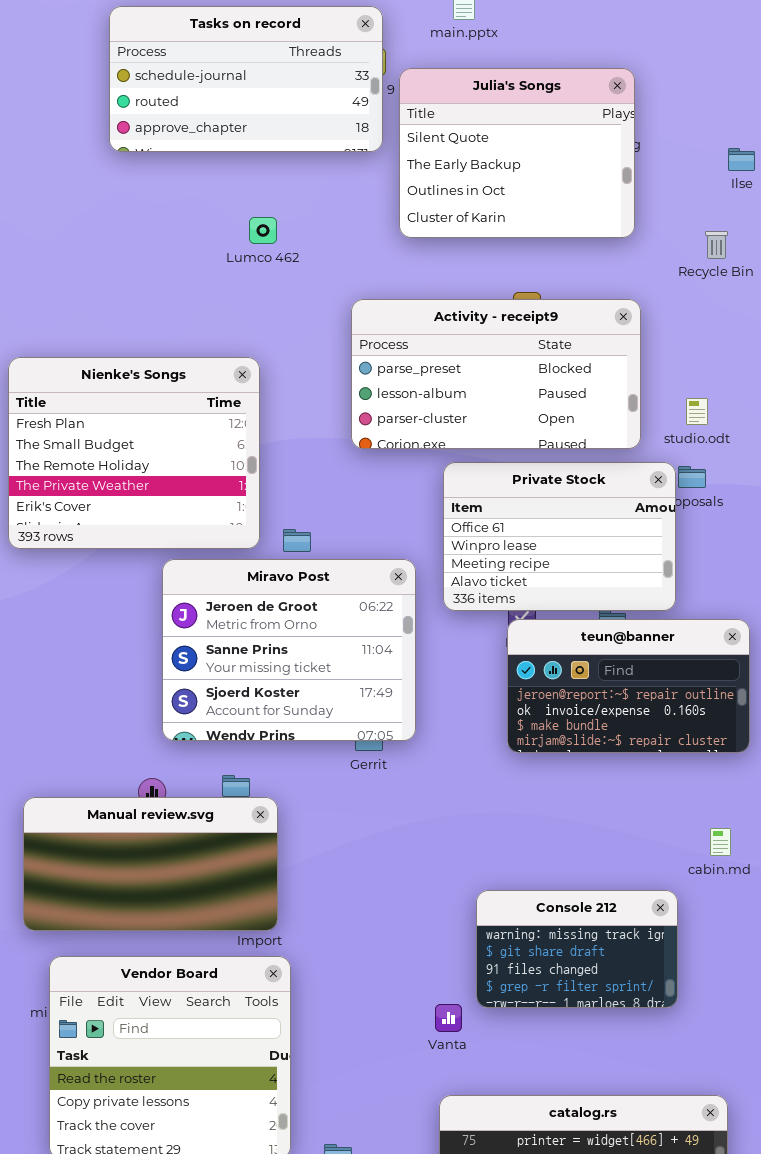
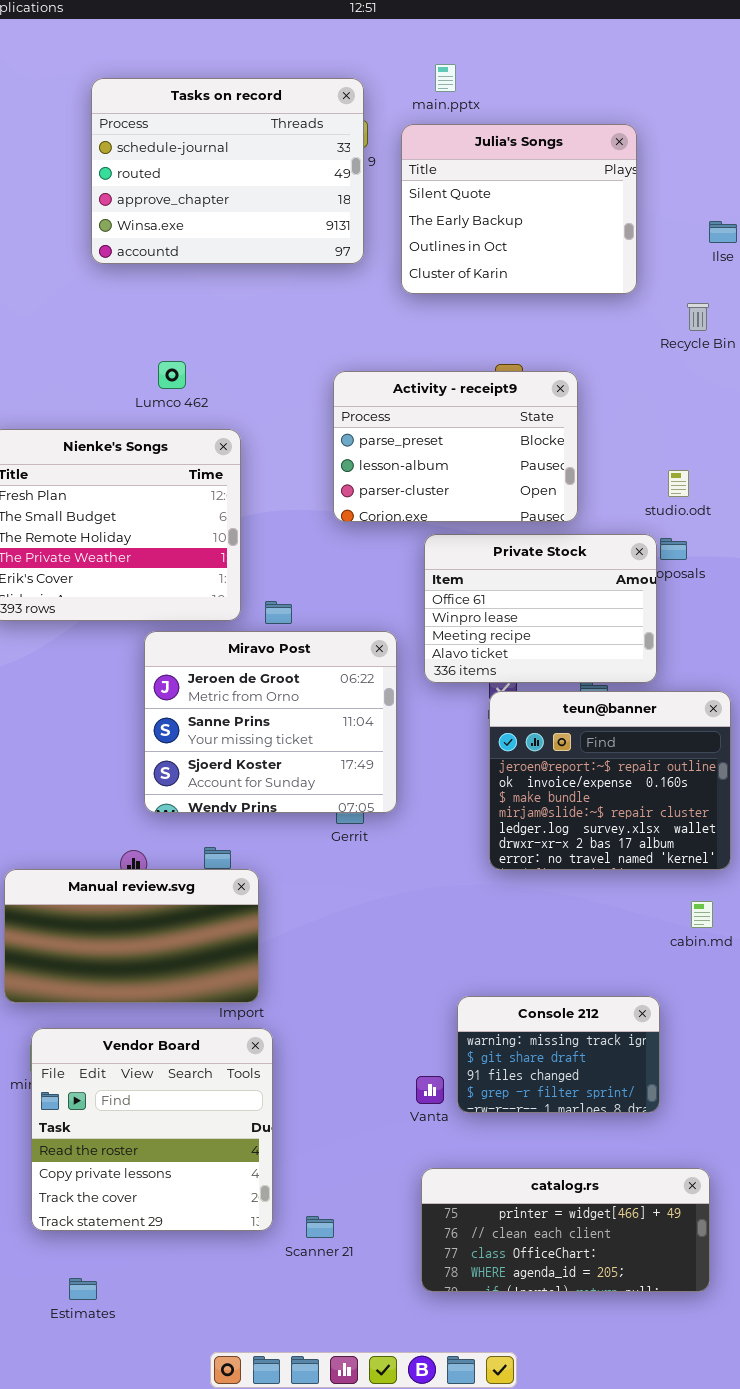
Tasks on record: [109,6,383,152] -> [91,78,364,264], resized
Julia's Songs: [399,68,635,238] -> [401,124,637,294], moved
Lumco 462: [249,217,277,244] -> [158,361,186,389], moved
Activity - receipt9: [351,299,641,449] -> [333,371,578,522], resized
teun@banner: [507,619,750,753] -> [489,691,731,870], resized
Console 212: [476,890,678,1008] -> [457,996,660,1113], moved

